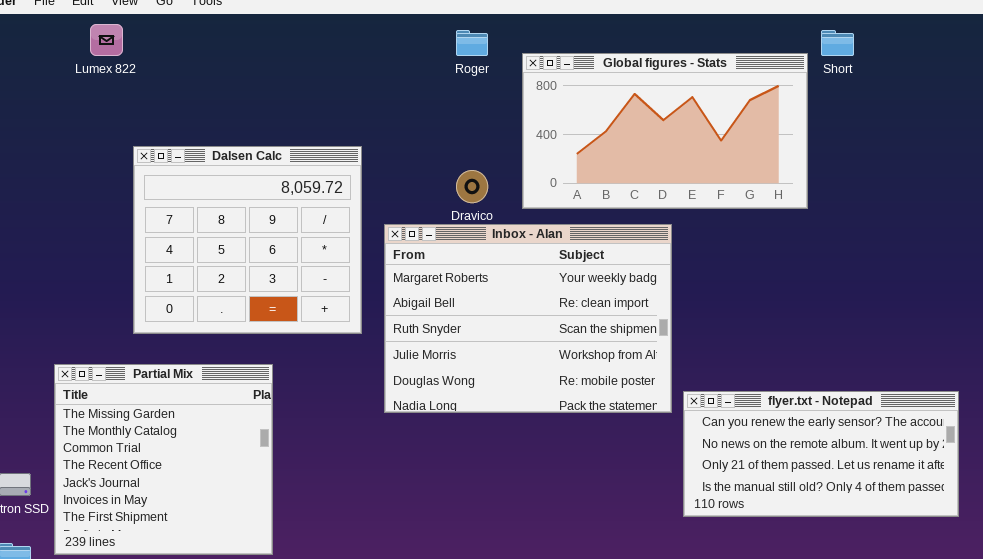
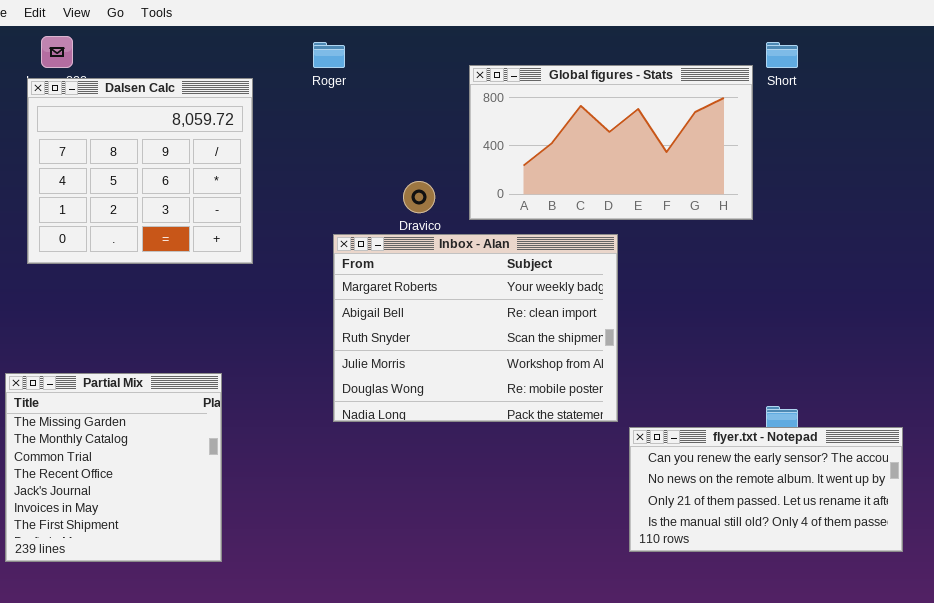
Roger: [456,30,488,56] -> [313,42,345,68], moved
Dalsen Calc: [133,146,362,334] -> [27,78,253,264], moved
flyer.txt - Notepad: [683,391,959,517] -> [629,427,903,552], moved

